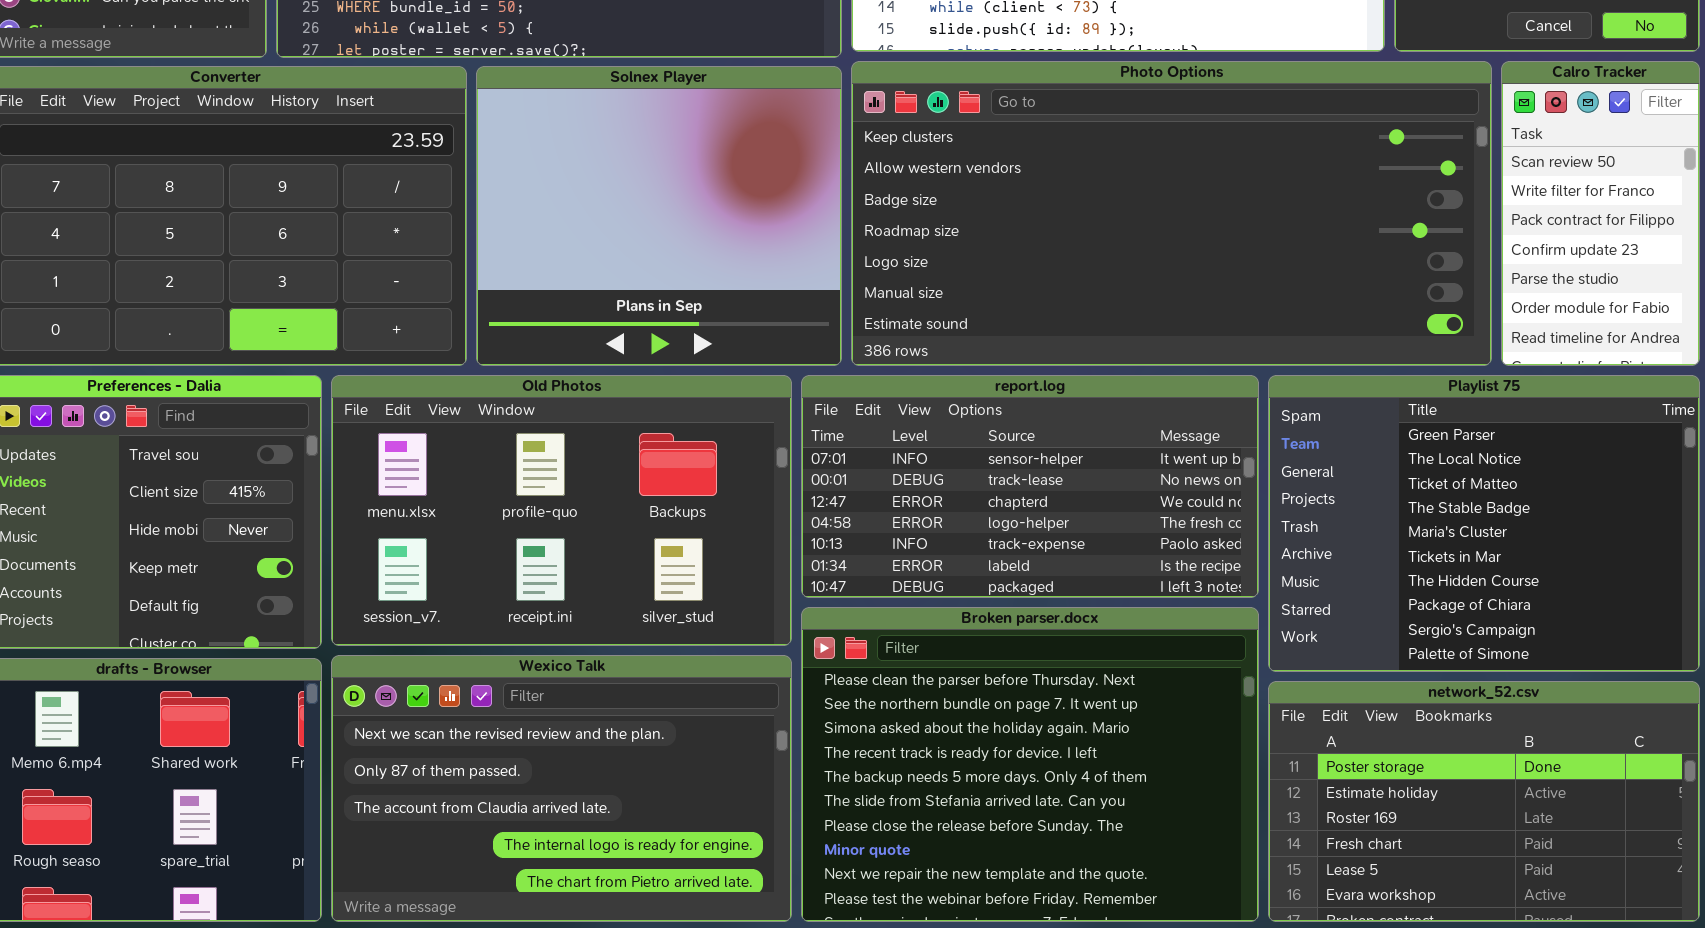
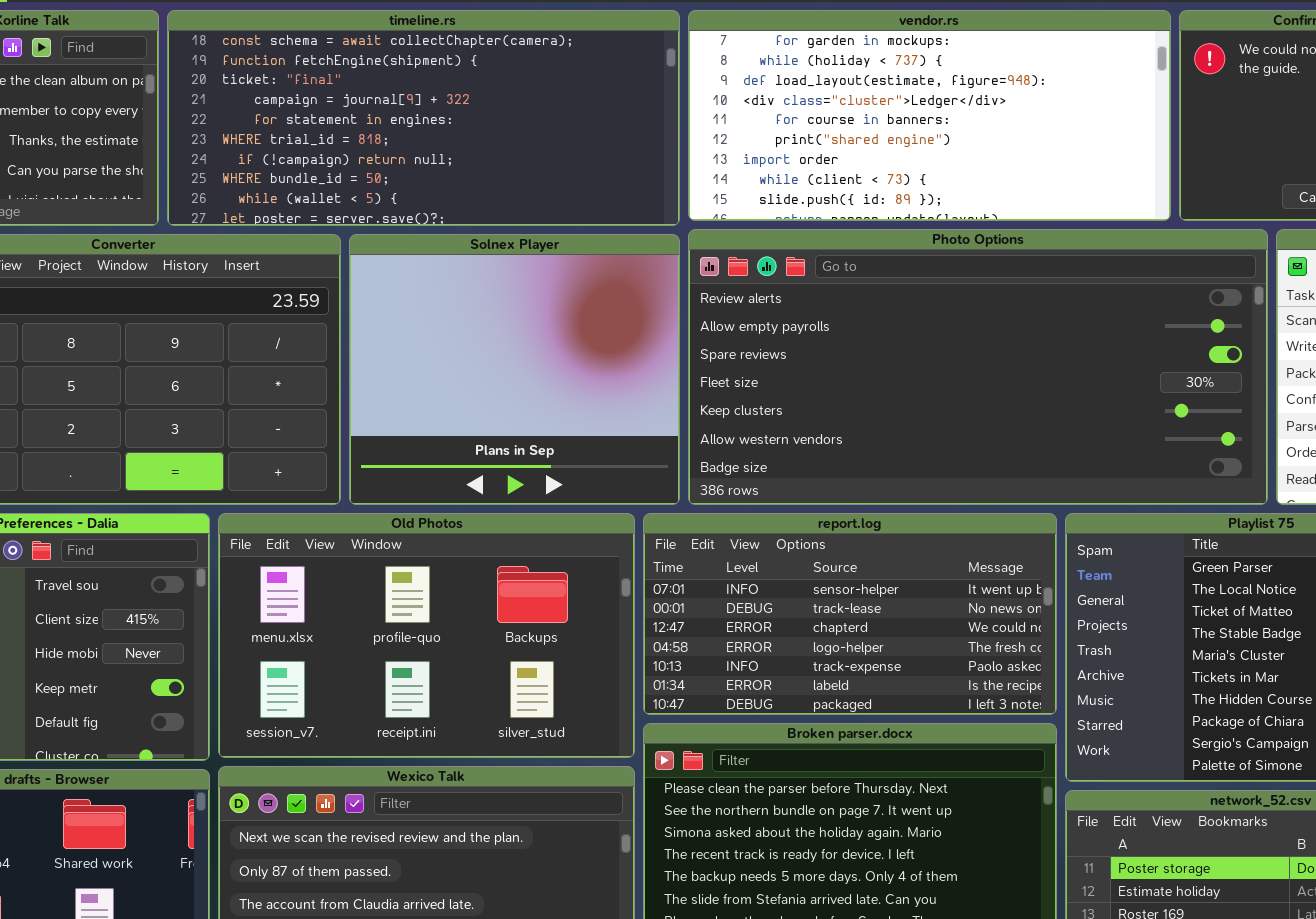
Photo Options: [851,61,1492,366] -> [688,229,1268,505], scrolled up 4 rows

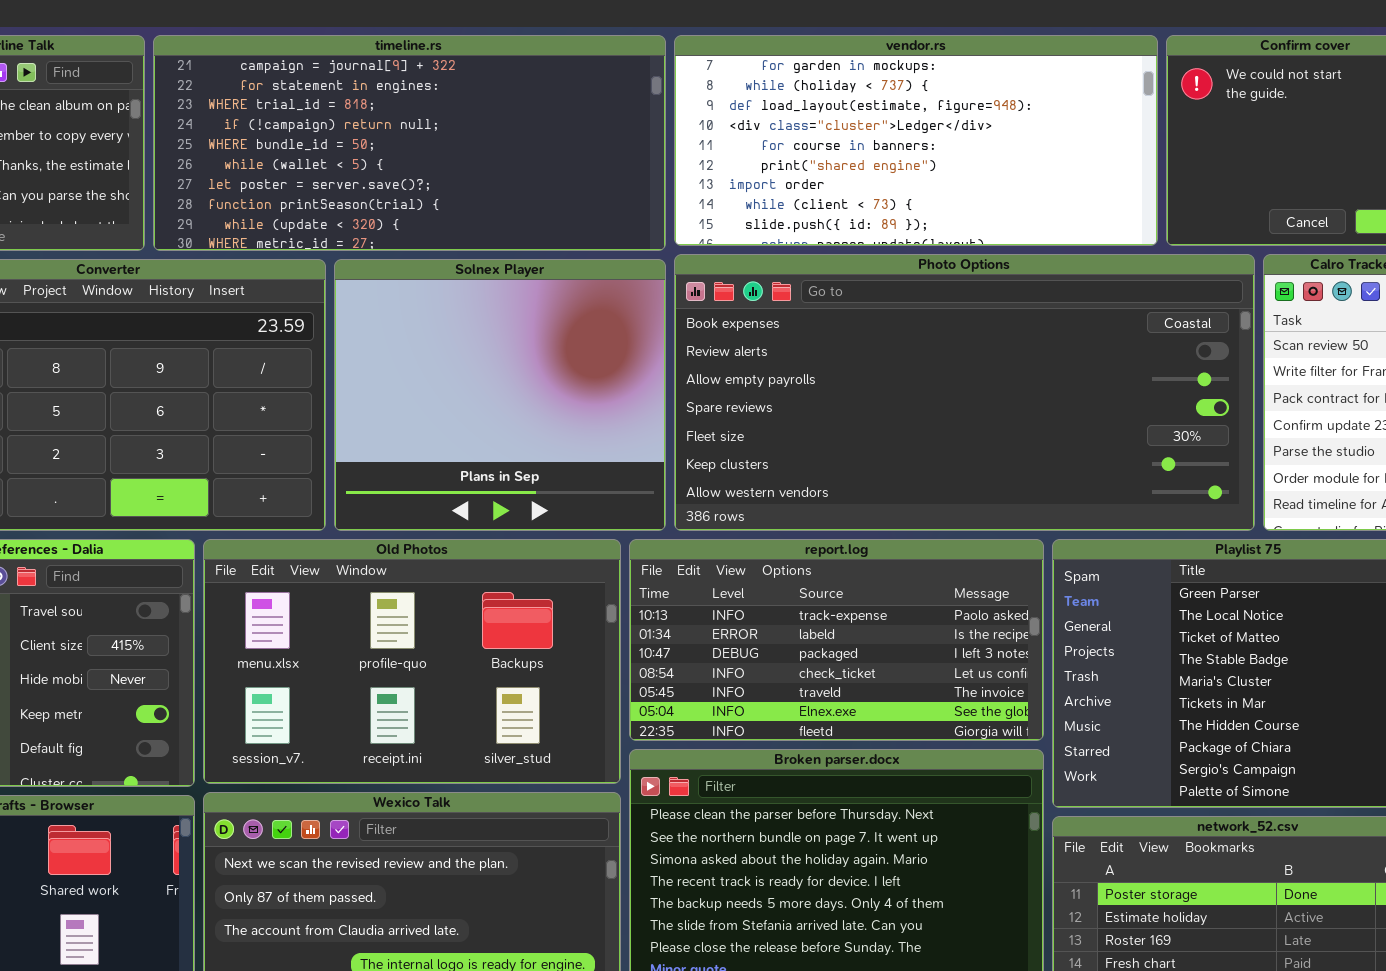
timeline.rs: [167,10,680,226] -> [153,35,666,251], scrolled down 3 rows
Photo Options: [688,229,1268,505] -> [674,254,1255,531], scrolled up 1 row
report.log: [643,513,1057,715] -> [629,539,1044,741], scrolled down 4 rows

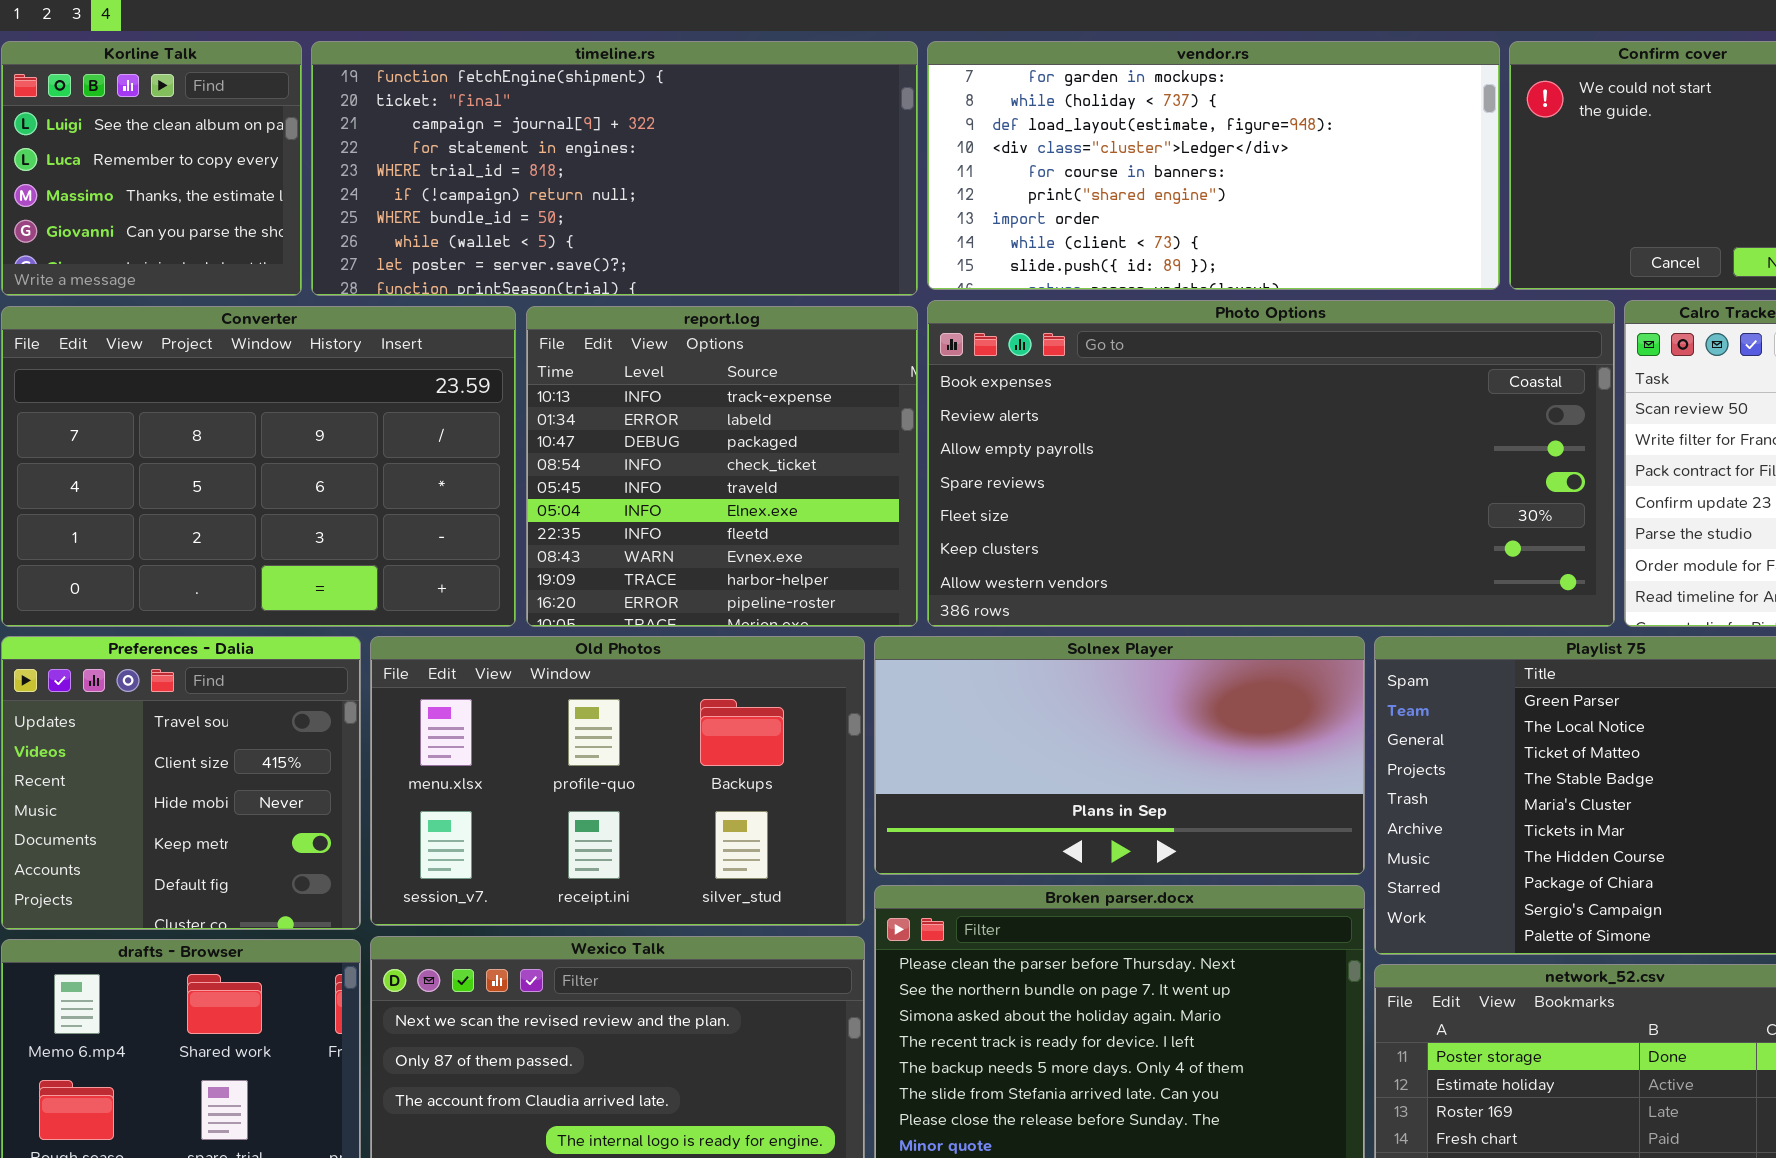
timeline.rs: [153,35,666,251] -> [311,41,918,296], scrolled up 2 rows
Solnex Player: [334,259,666,531] -> [874,636,1365,875], moved, resized
report.log: [629,539,1044,741] -> [526,306,918,627], moved, resized

